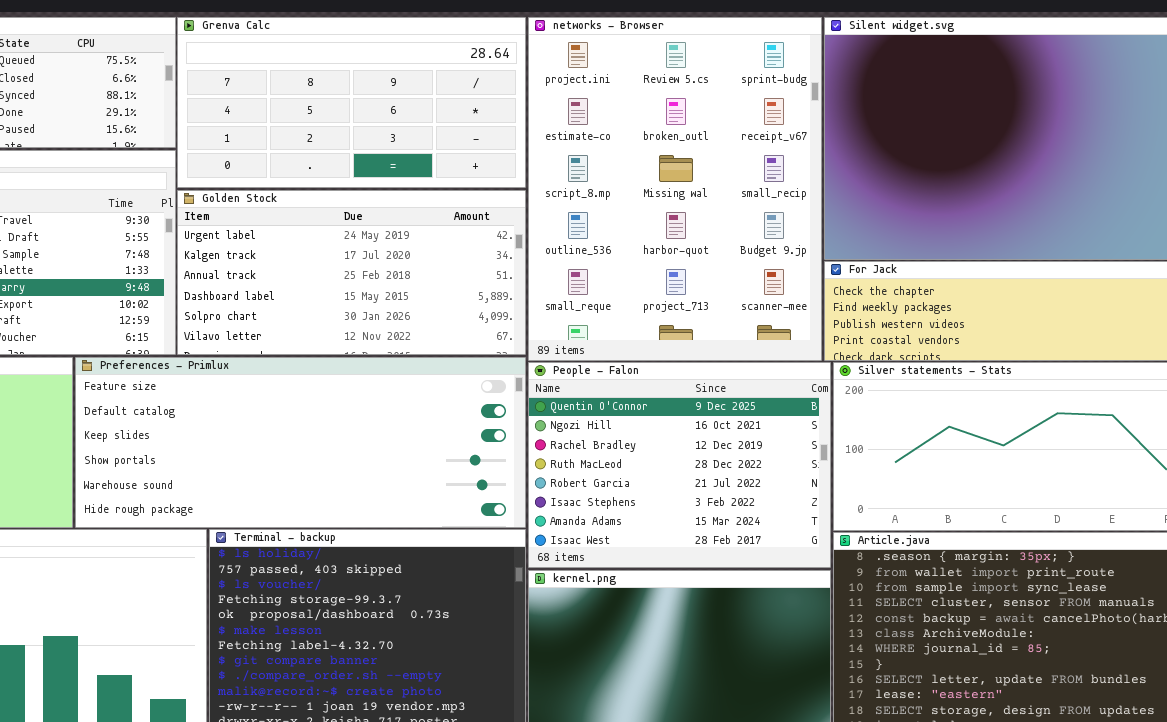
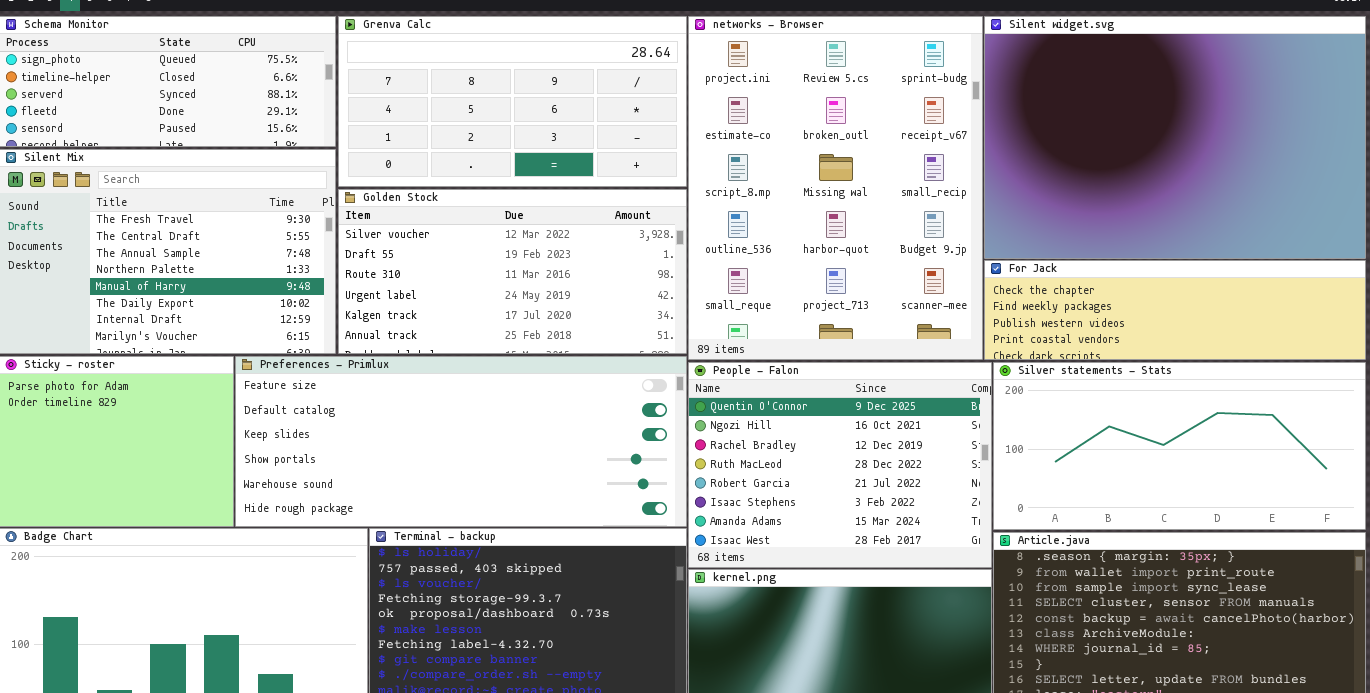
Golden Stock: [177,190,526,355] -> [338,189,687,354], scrolled up 3 rows

